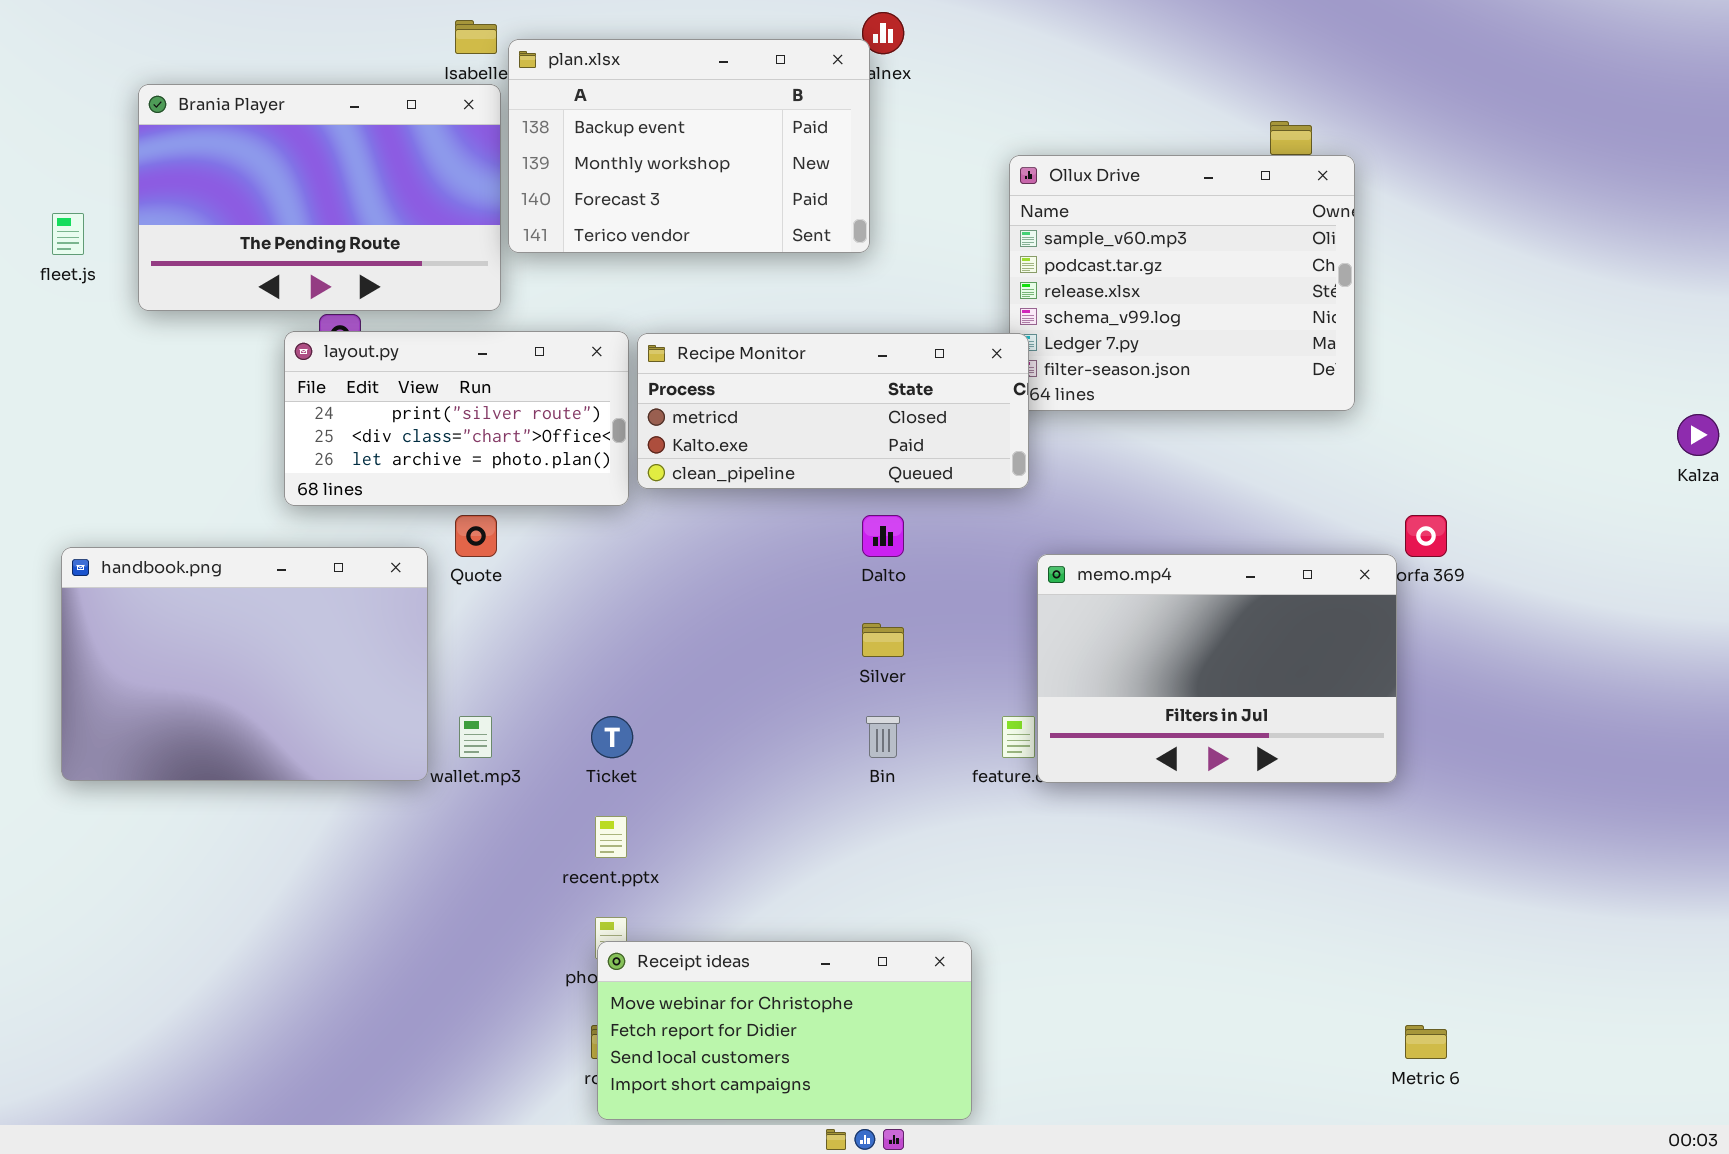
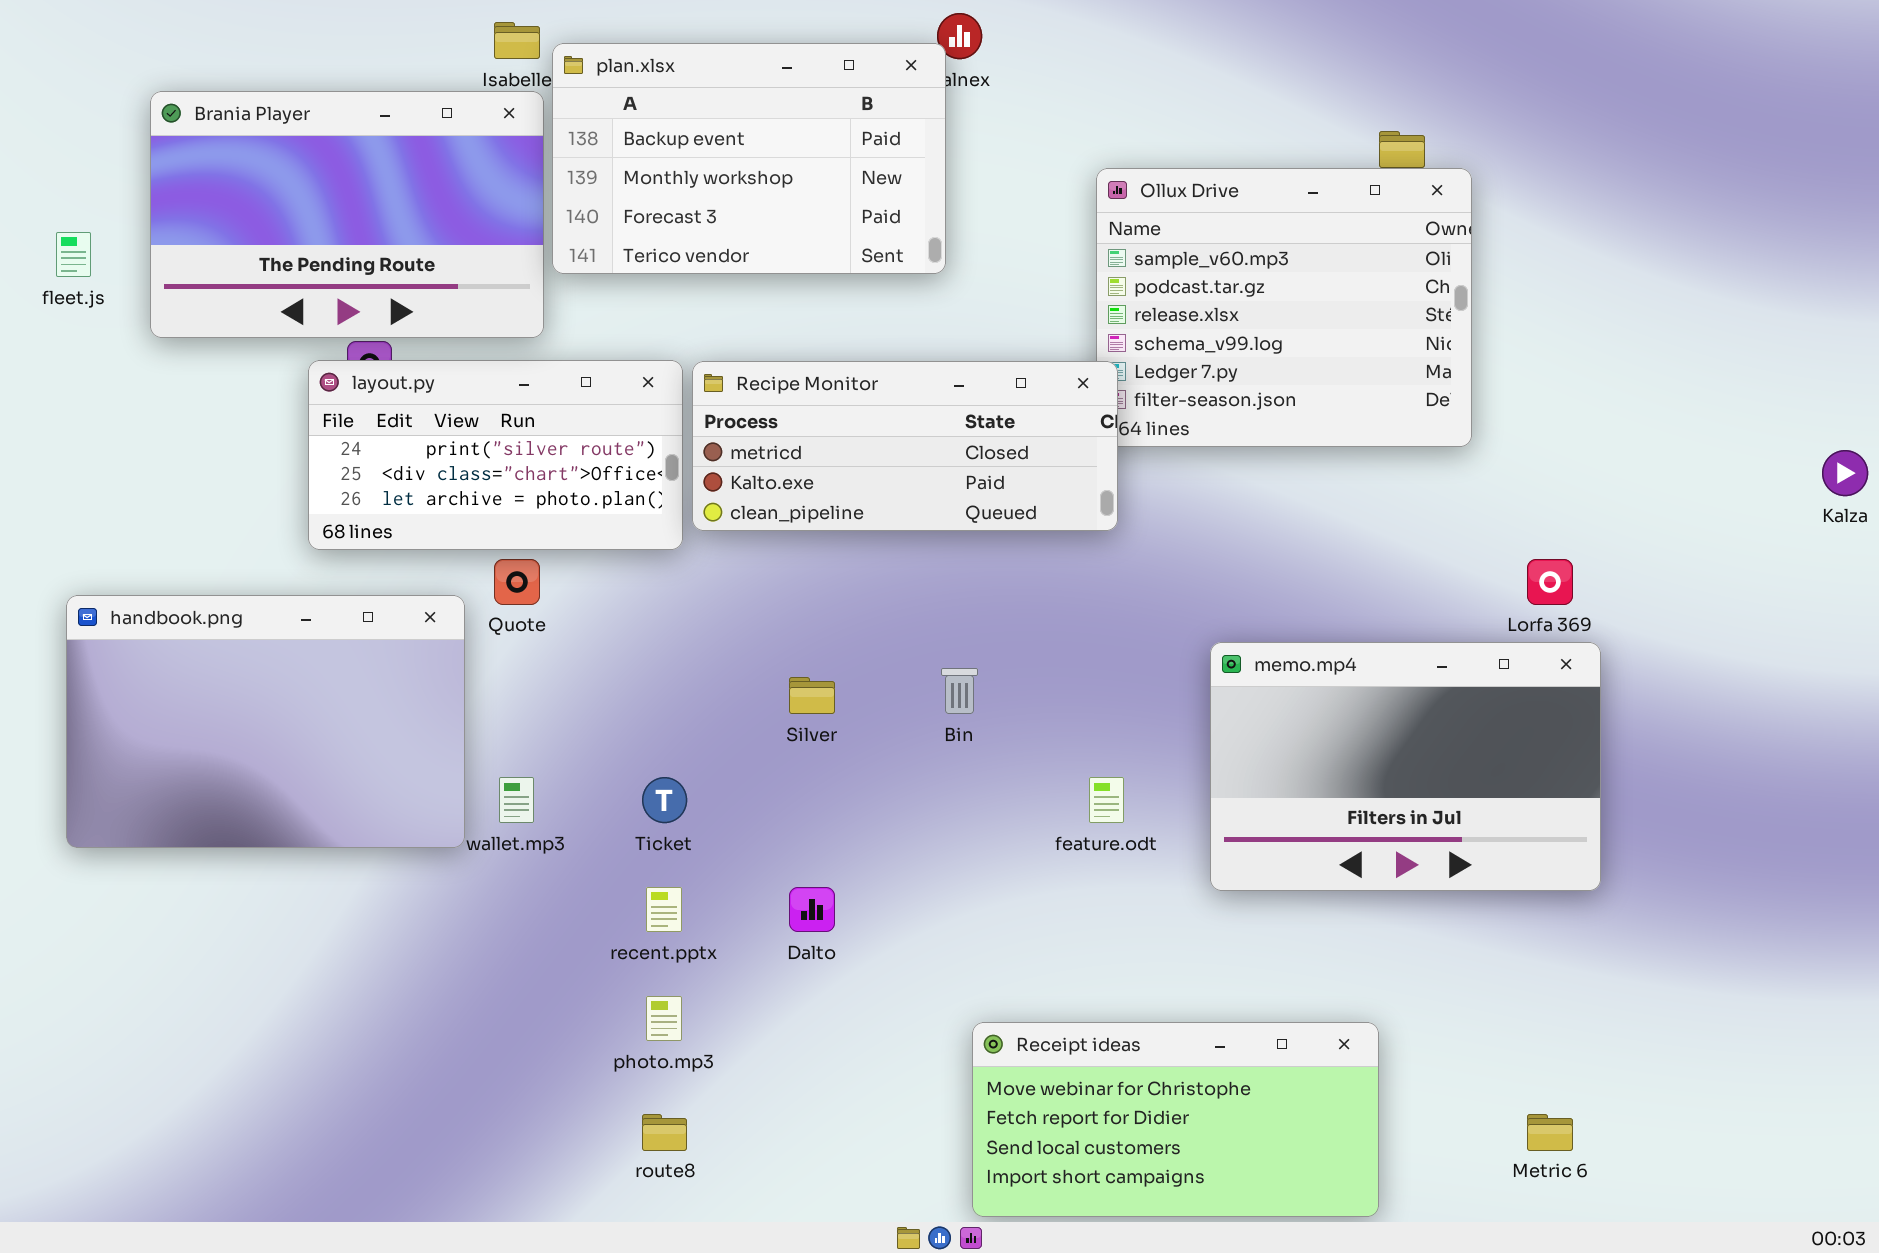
Dalto: [862,515,904,557] -> [789,887,835,932], moved
memo.mp4: [1037,554,1397,783] -> [1210,642,1601,891], moved
Silver: [862,623,904,657] -> [789,677,835,714], moved
Bin: [866,716,900,758] -> [941,668,978,714], moved
Receipt ideas: [597,941,972,1120] -> [972,1022,1379,1217], moved

